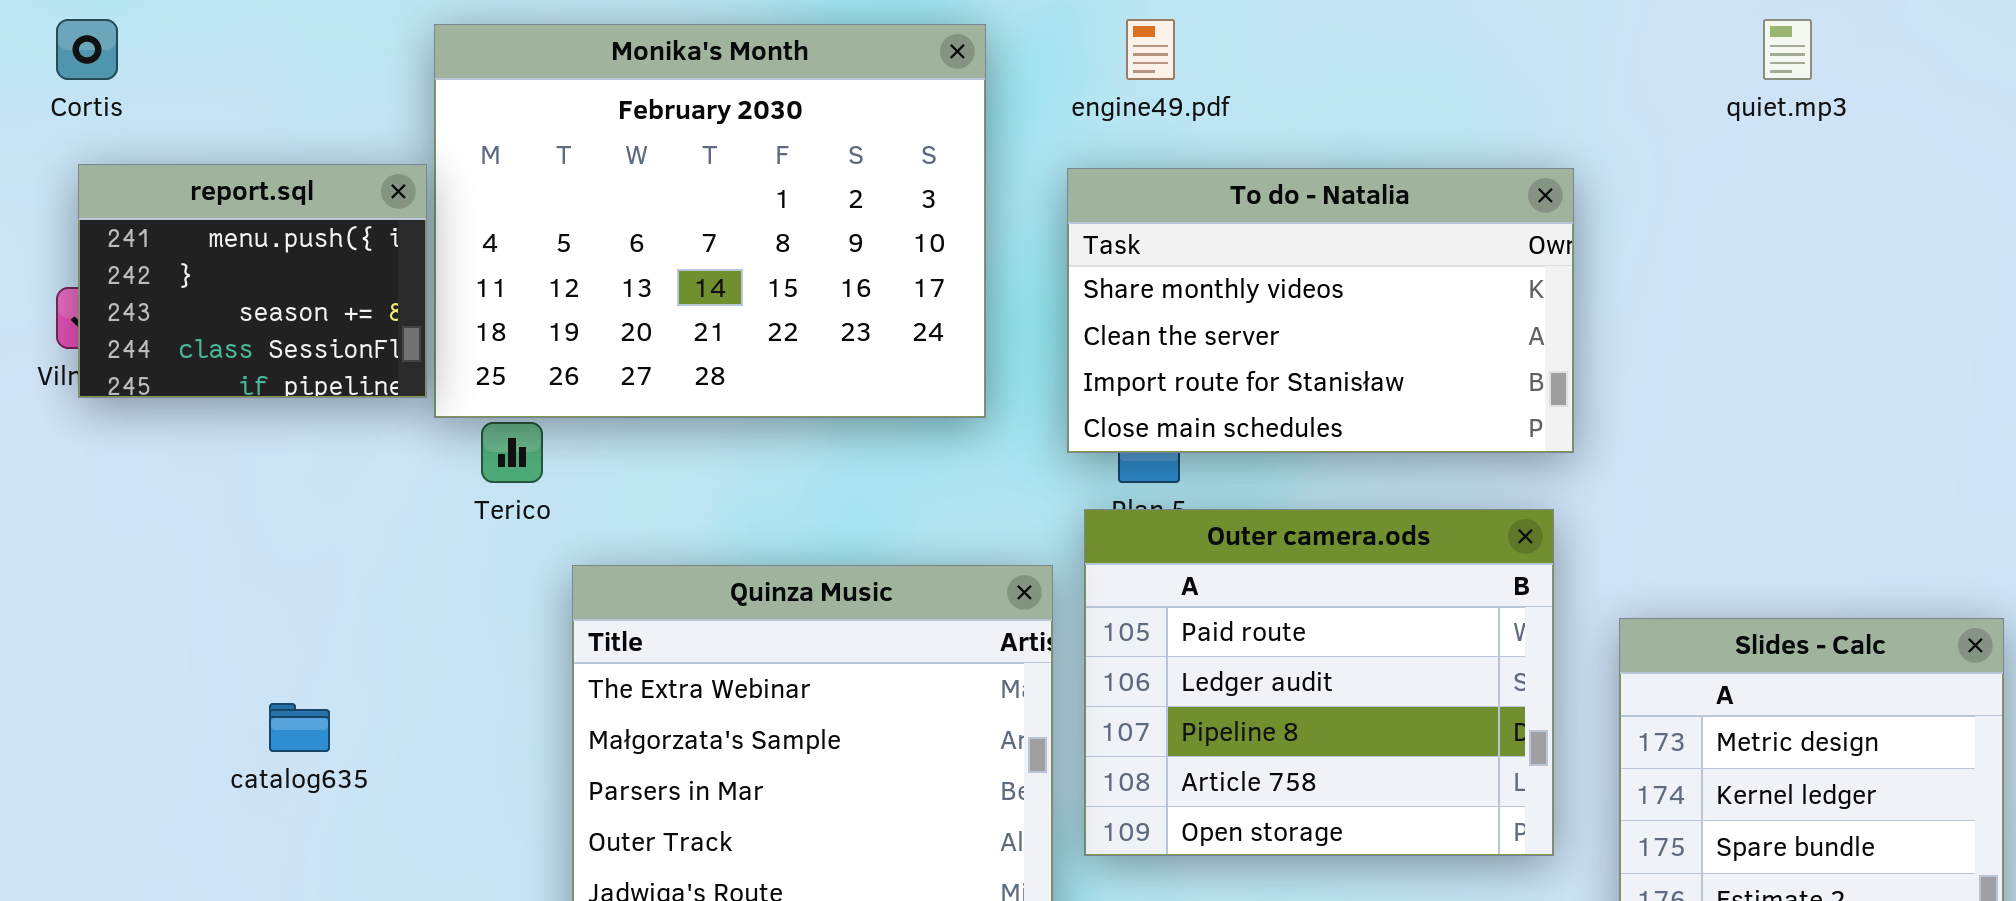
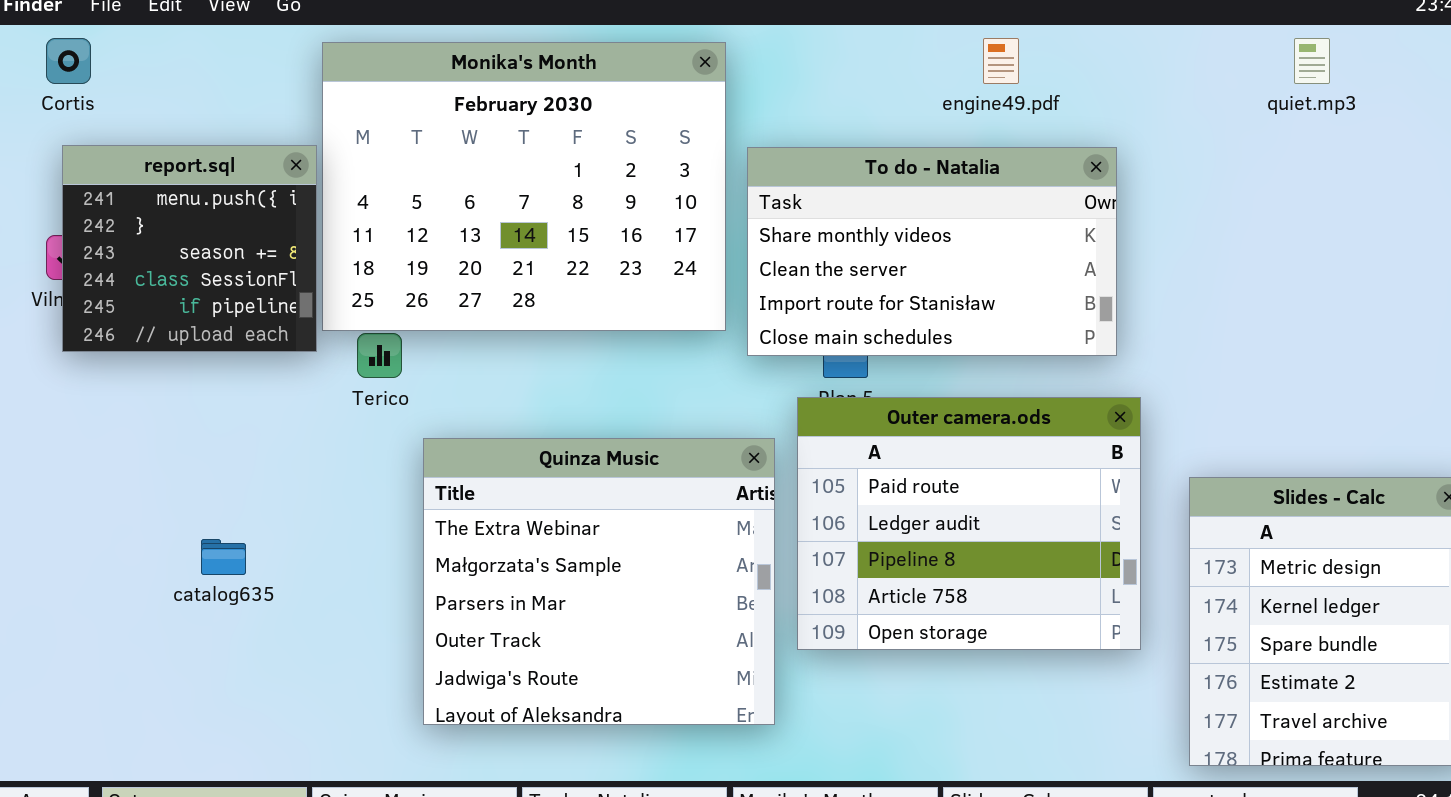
engine49.pdf: [1126,19,1175,80] -> [983,38,1019,84], moved
report.sql: [78,164,427,398] -> [62,145,317,352], resized
To do - Natalia: [1067,168,1574,453] -> [747,147,1117,356], moved

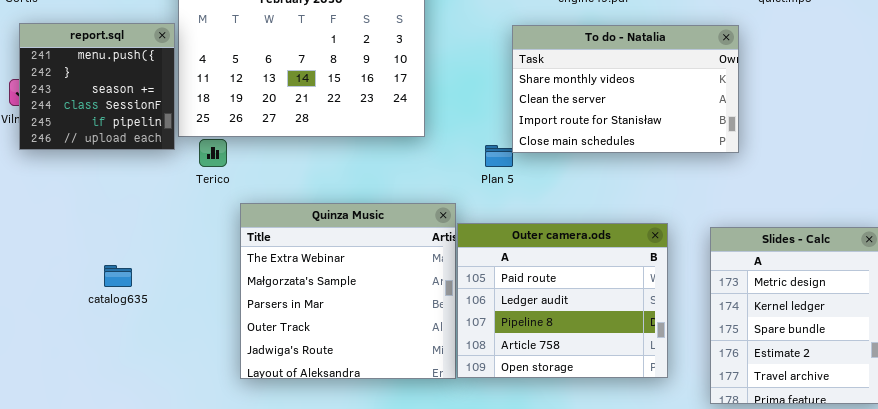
To do - Natalia: [747,147,1117,356] -> [512,25,739,153], moved
Outer camera.ods: [797,397,1141,650] -> [457,223,668,378], moved

